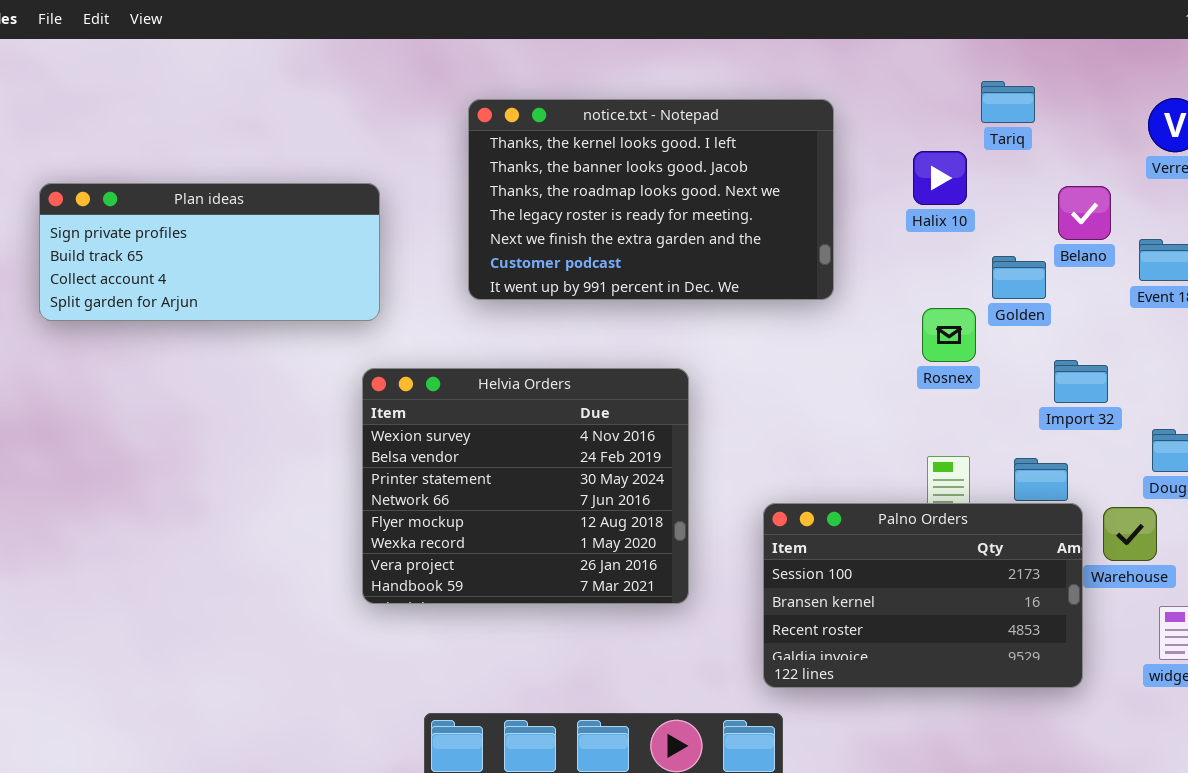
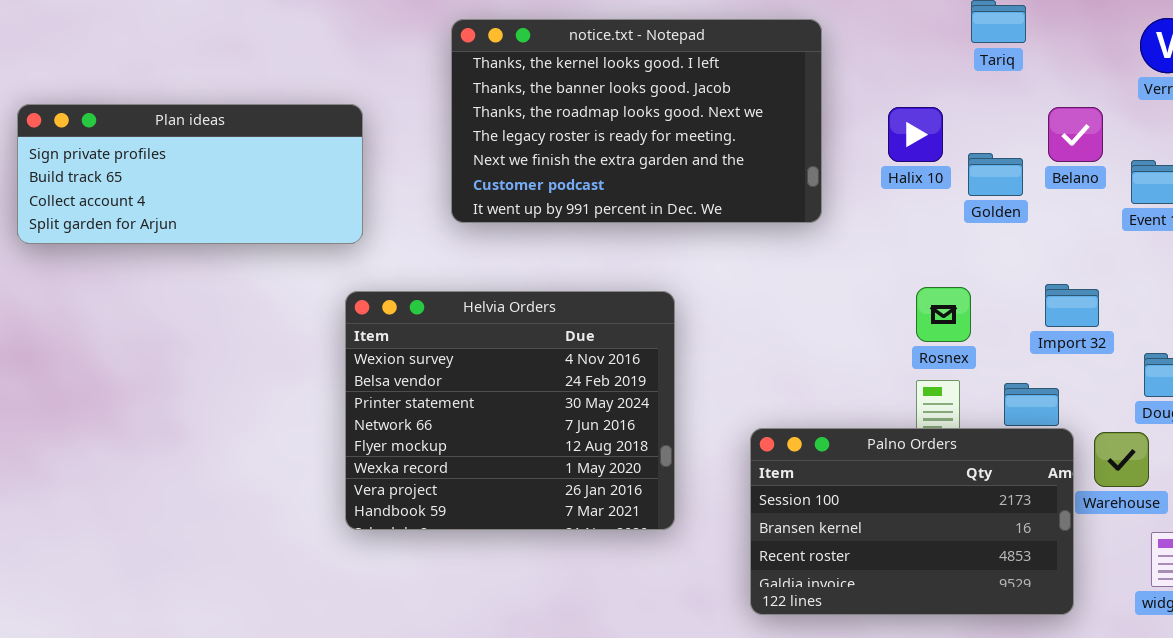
Halix 10: [913,151,967,205] -> [888,107,943,162], moved
Golden: [992,256,1046,299] -> [968,153,1023,196], moved
Rosnex: [922,308,976,362] -> [916,287,971,342], moved

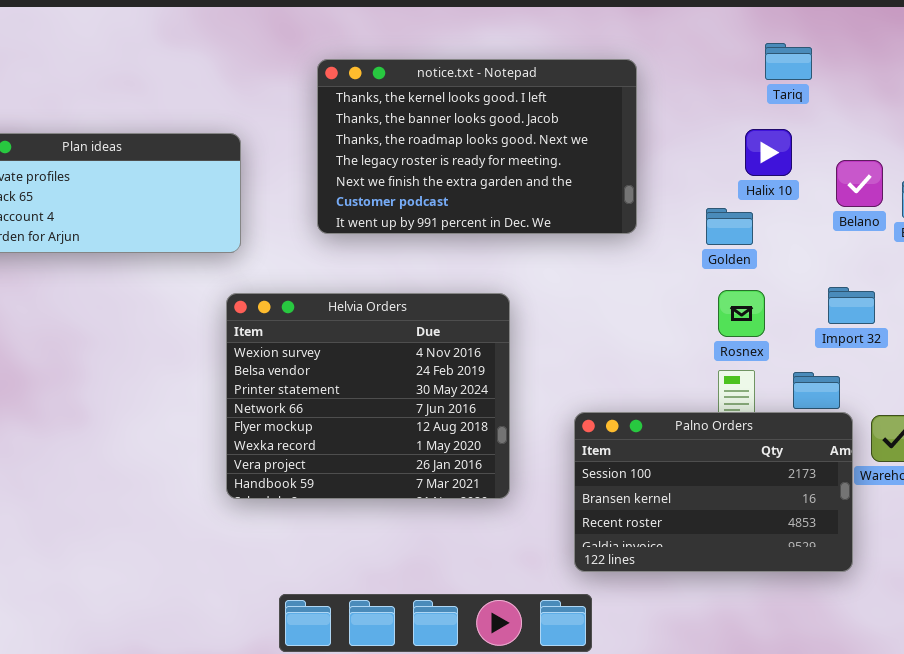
Halix 10: [888,107,943,162] -> [745,129,792,176], moved
Belano: [1048,107,1103,162] -> [836,160,883,207], moved
Golden: [968,153,1023,196] -> [706,208,753,245], moved

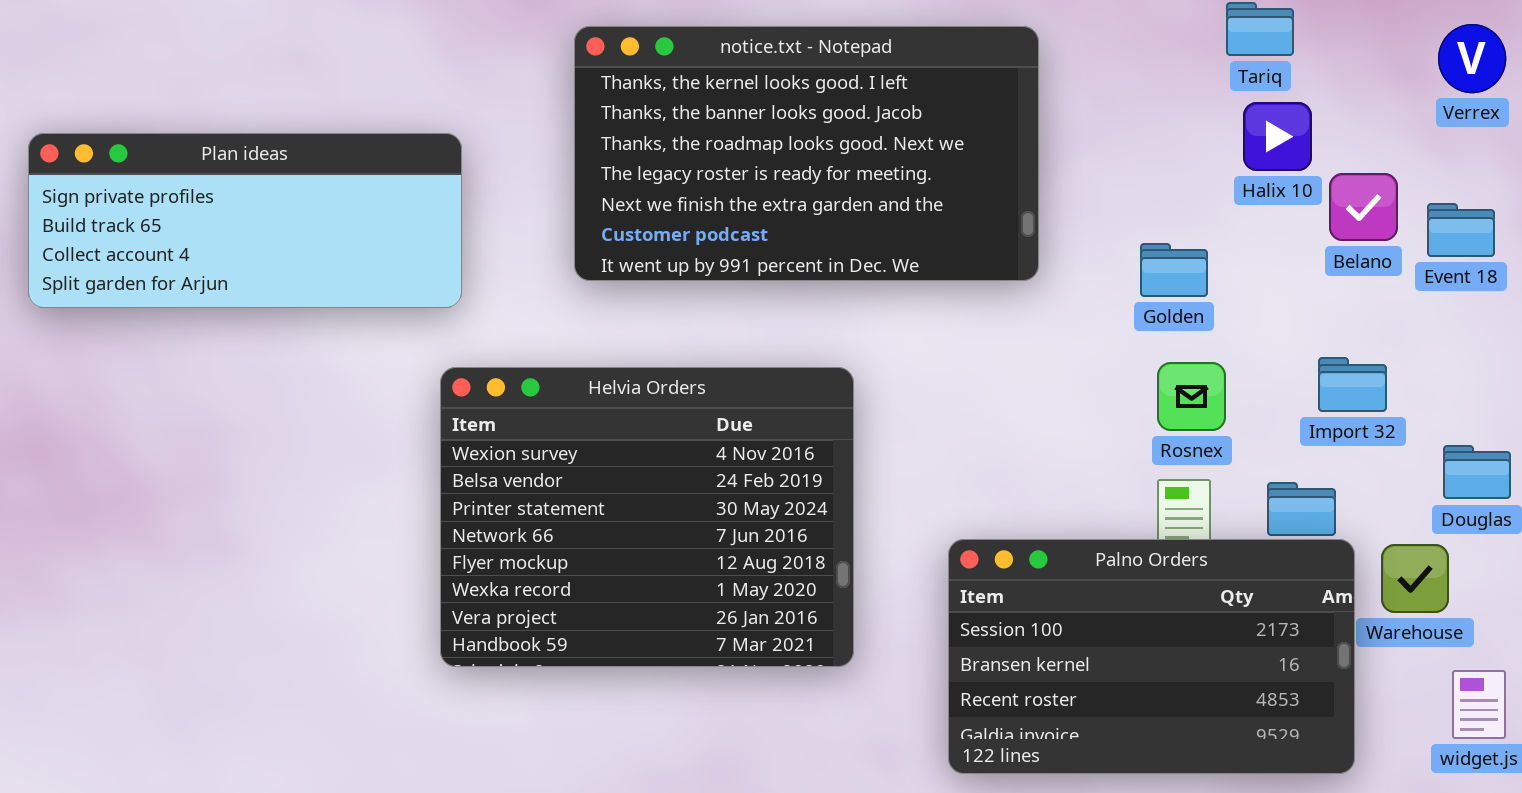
Halix 10: [745,129,792,176] -> [1243,102,1312,171], moved

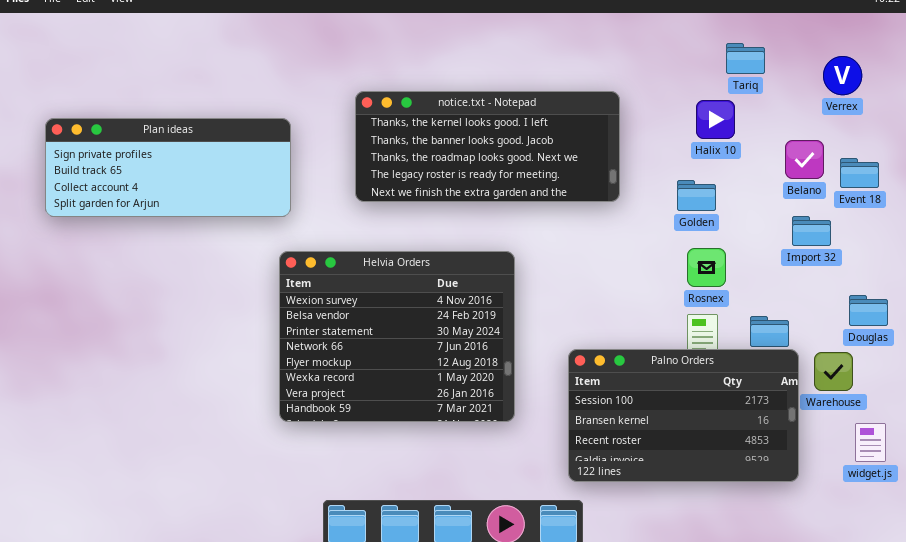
Verrex: [1438,24,1506,93] -> [823,56,862,95], moved
notice.txt - Notepad: [574,26,1039,281] -> [355,91,620,202], resized
Halix 10: [1243,102,1312,171] -> [696,100,735,139], moved
Import 32: [1318,357,1387,412] -> [792,216,831,246], moved

